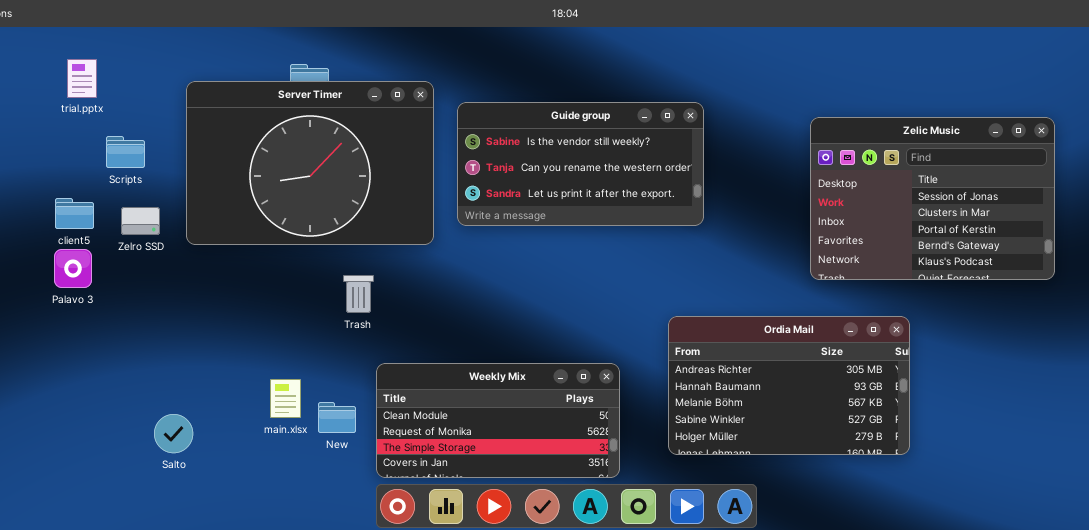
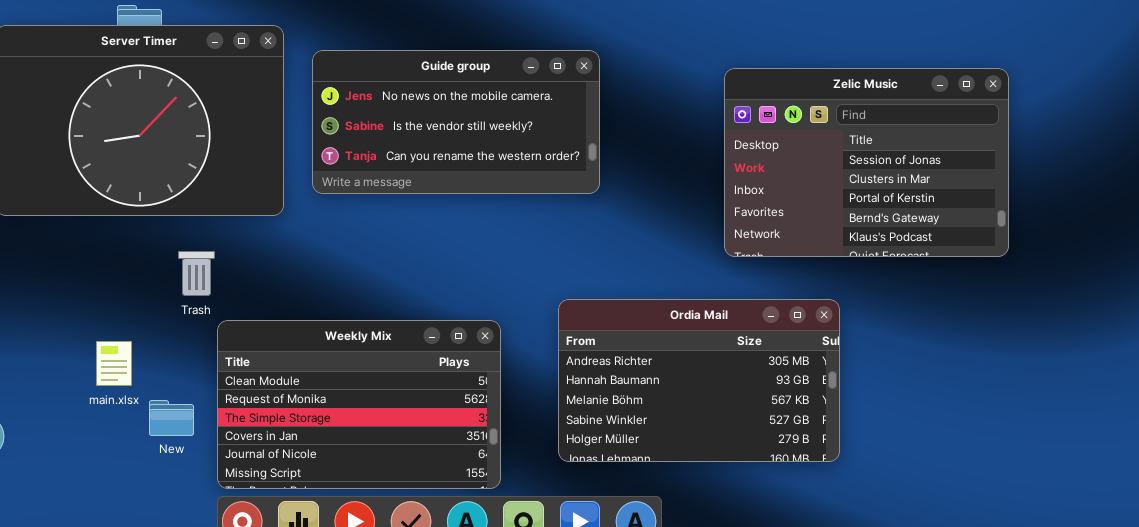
Guide group: [457,102,704,226] -> [312,50,600,194], scrolled up 1 row
Weekly Mix: [376,363,620,478] -> [217,320,501,489], resized
main.xlsx: [270,379,301,418] -> [96,341,132,386], moved

